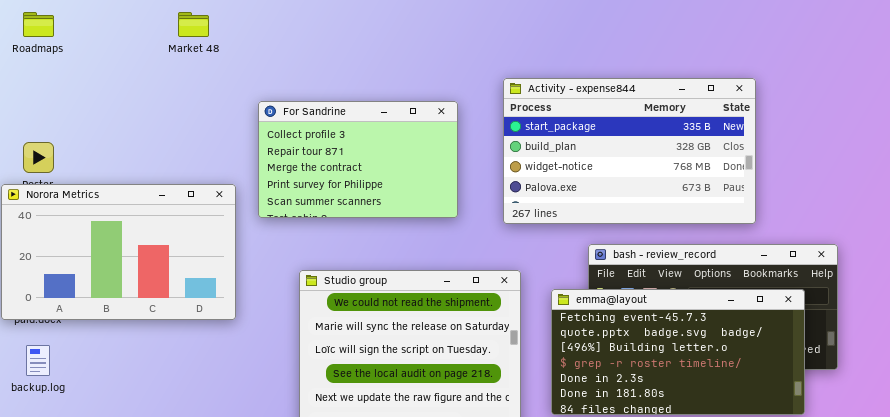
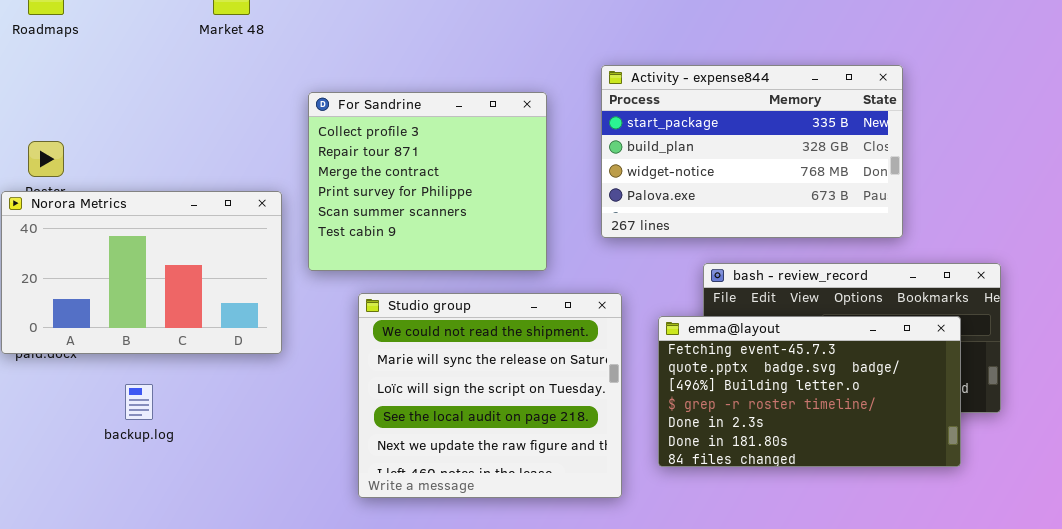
For Sandrine: [258,101,458,218] -> [308,92,547,271], resized
backup.log: [26,345,50,376] -> [125,384,153,420], moved

